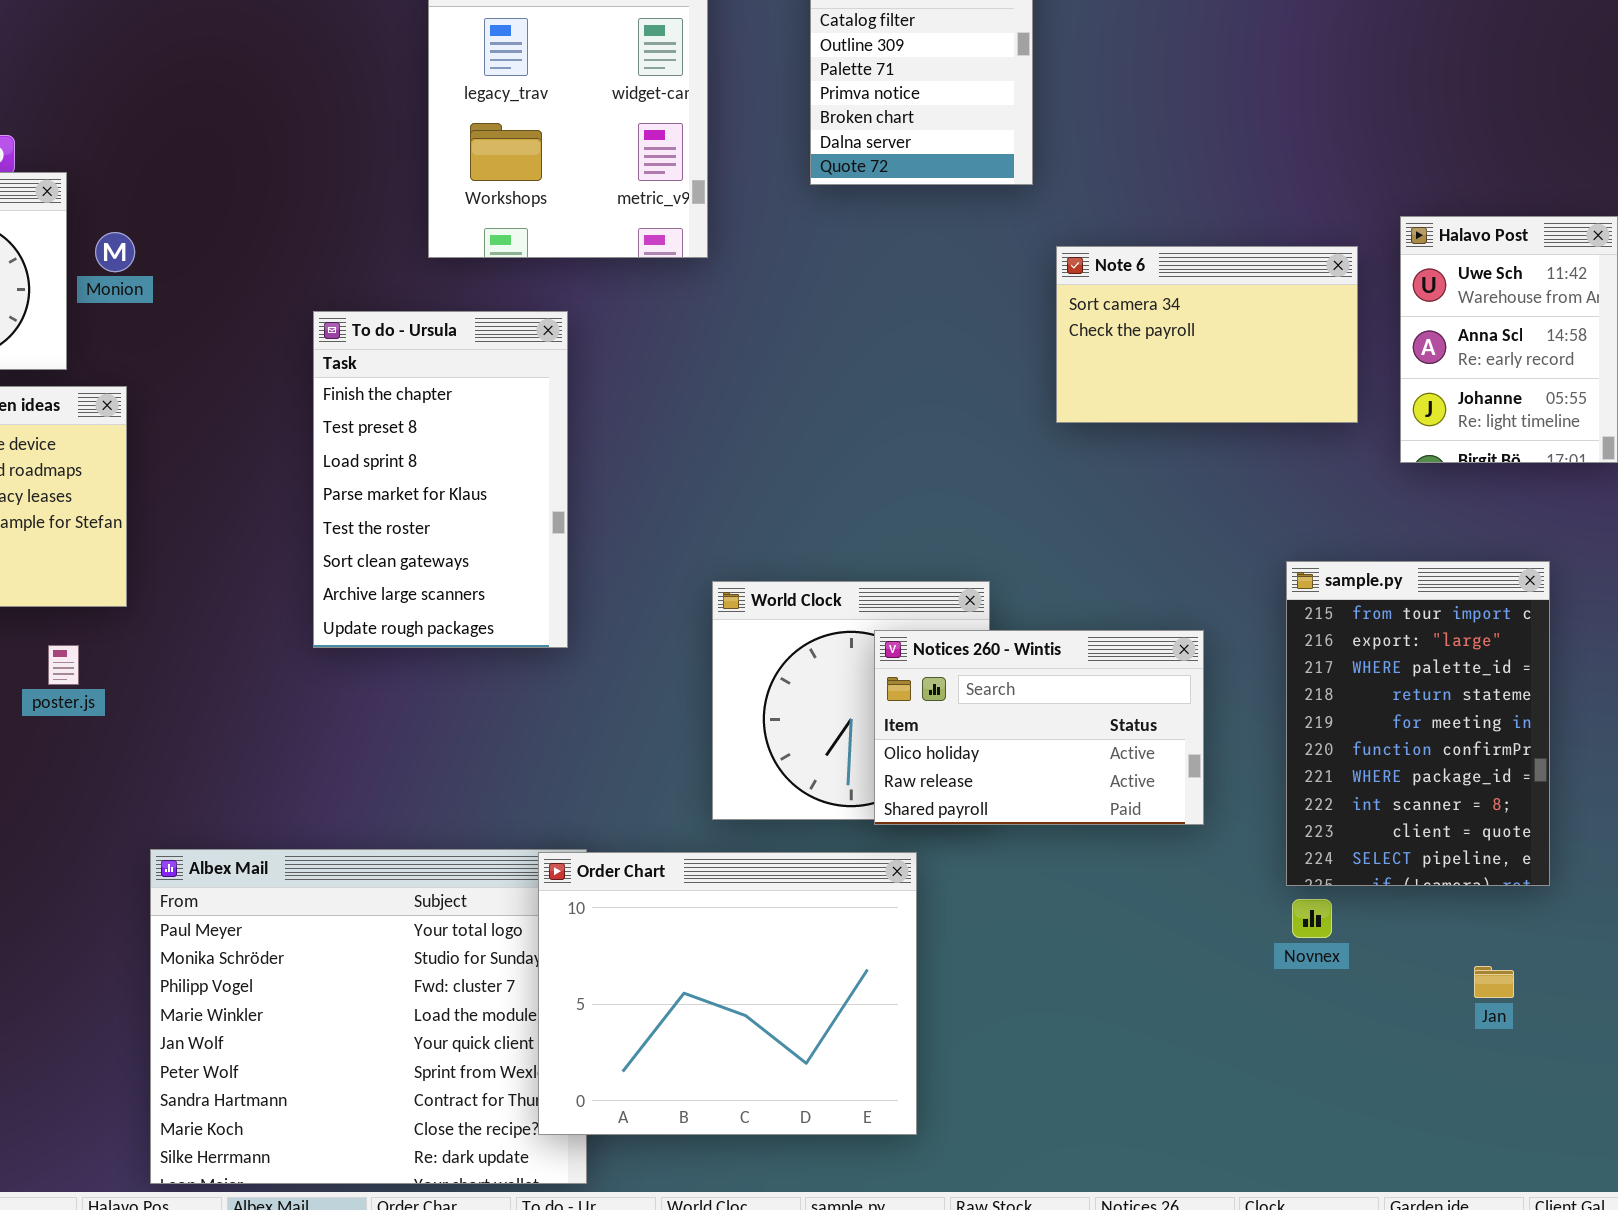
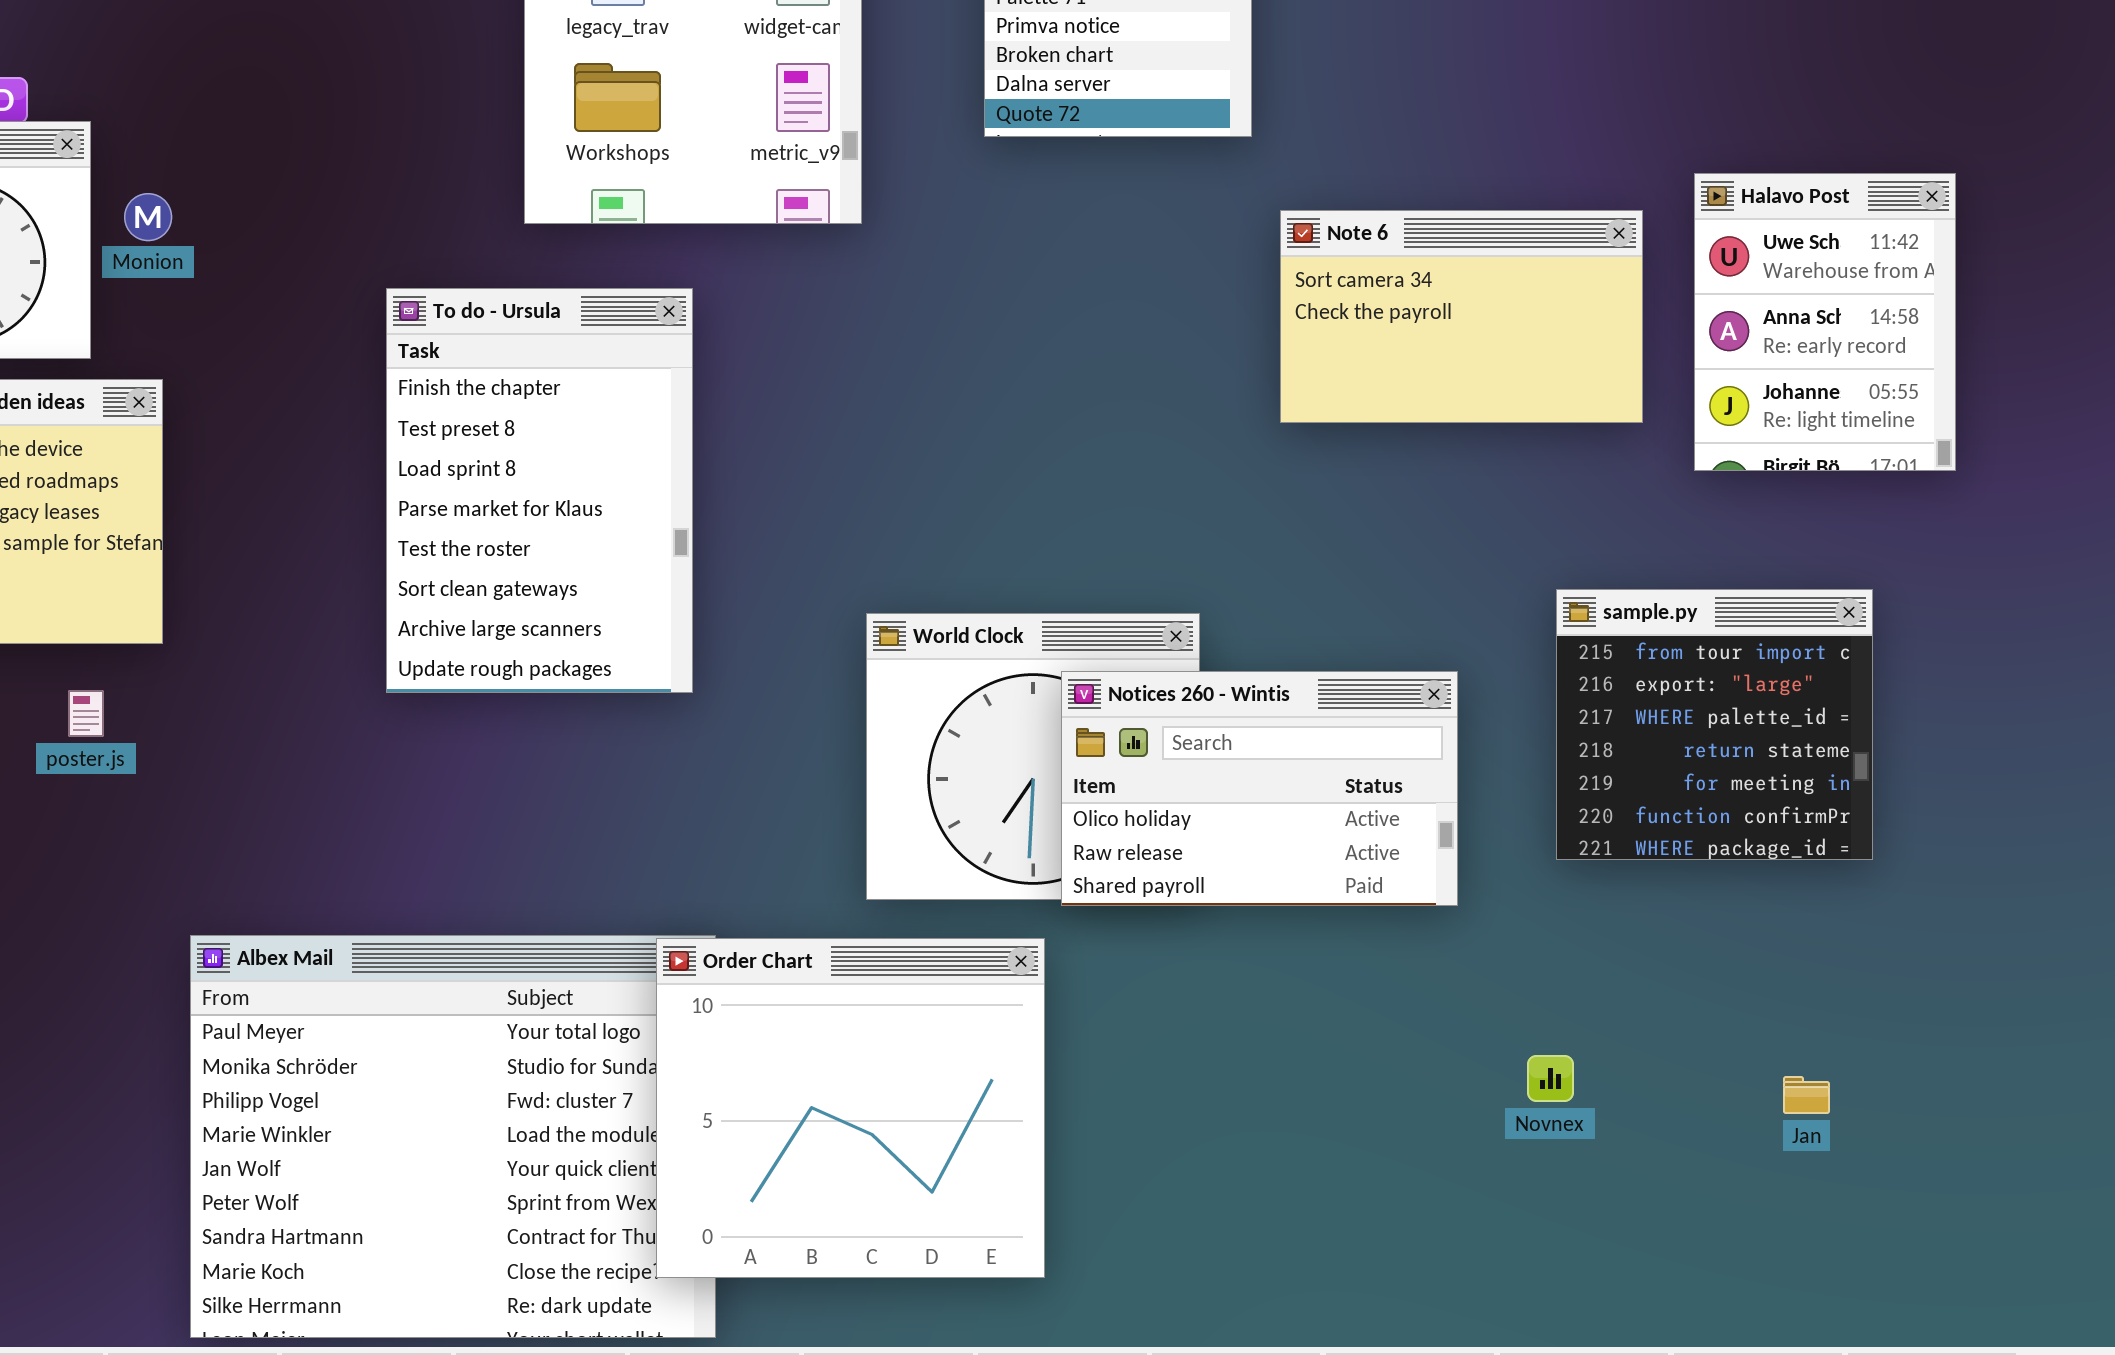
sample.py: [1286,561,1550,886] -> [1556,589,1873,860], resized
Order Chart: [538,852,917,1135] -> [656,938,1045,1278], resized
Novnex: [1292,899,1332,938] -> [1527,1055,1574,1102], moved

